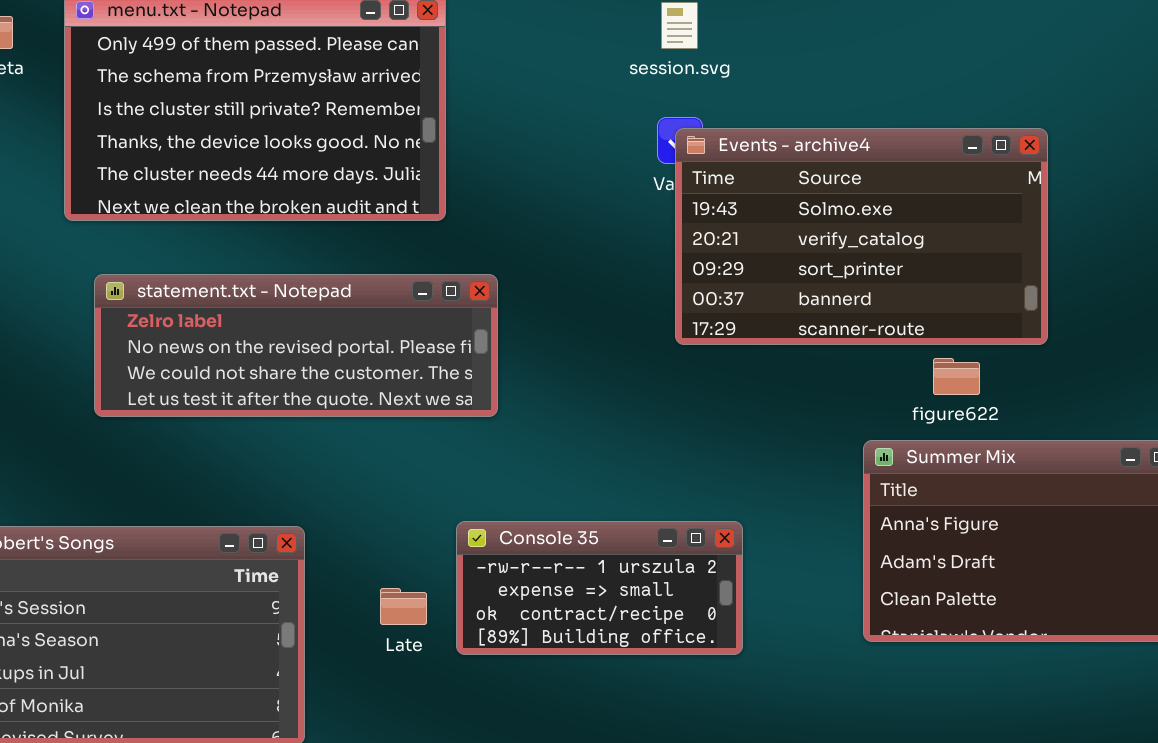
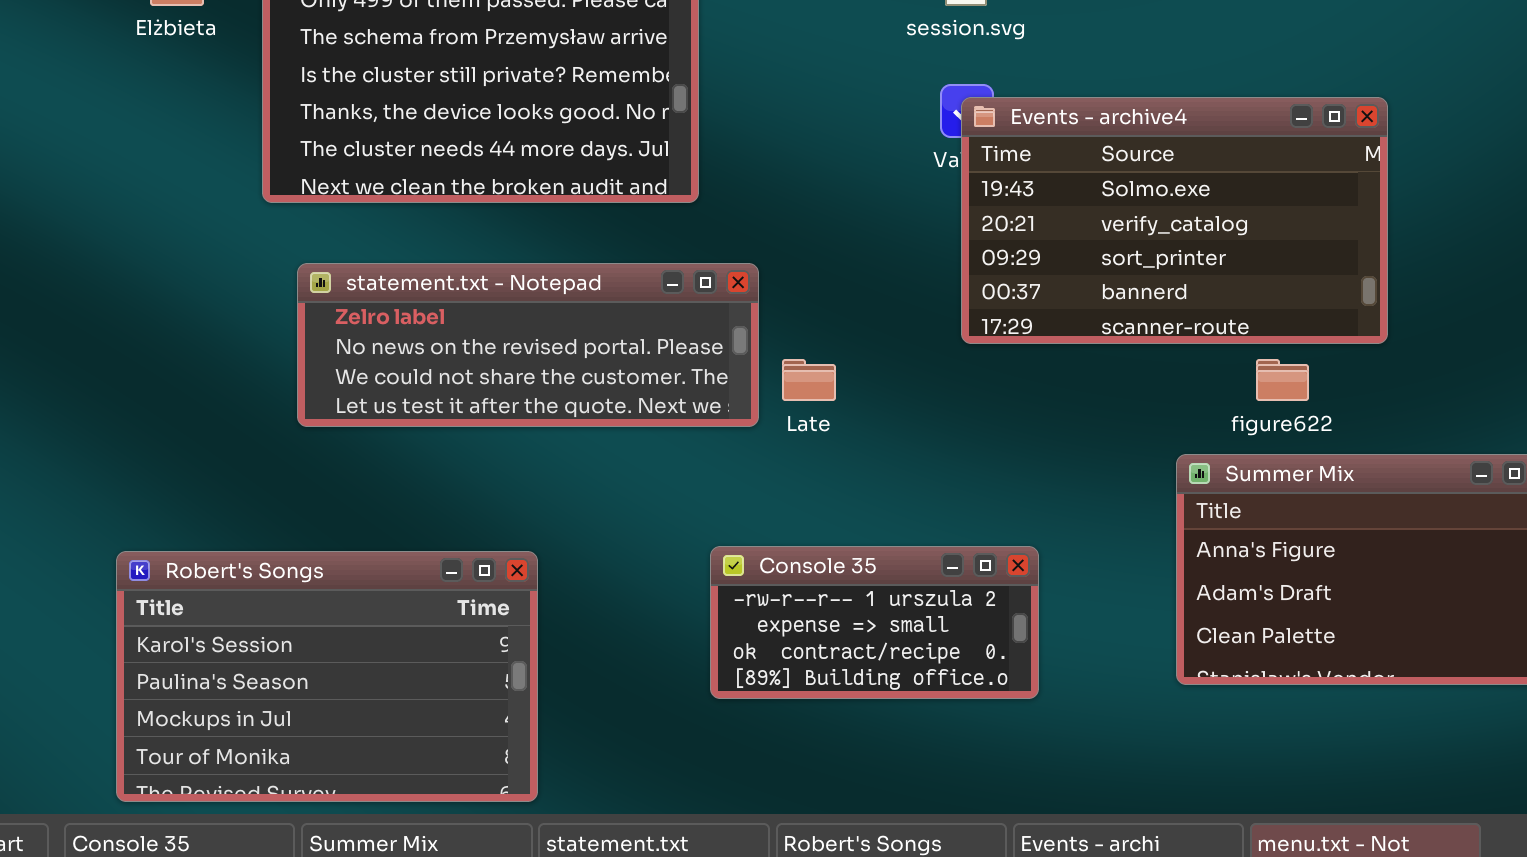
Late: [380,588,427,625] -> [782,359,836,401], moved

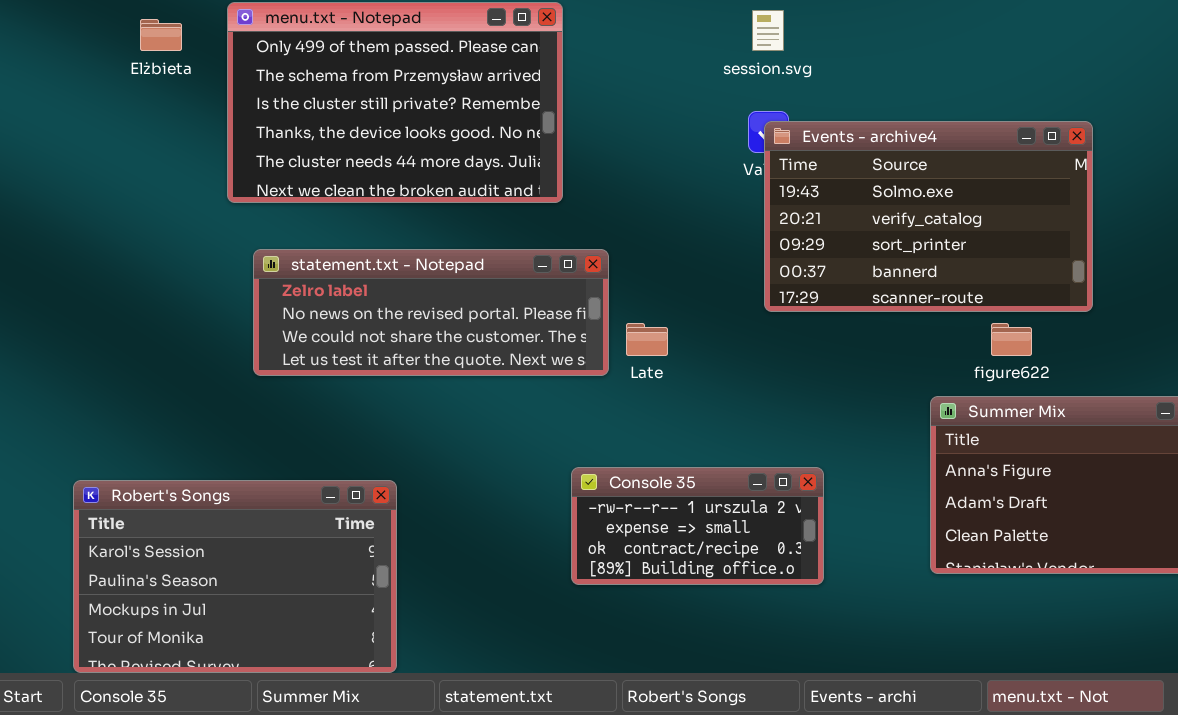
Robert's Songs: [116,551,538,802] -> [73,480,397,673], moved

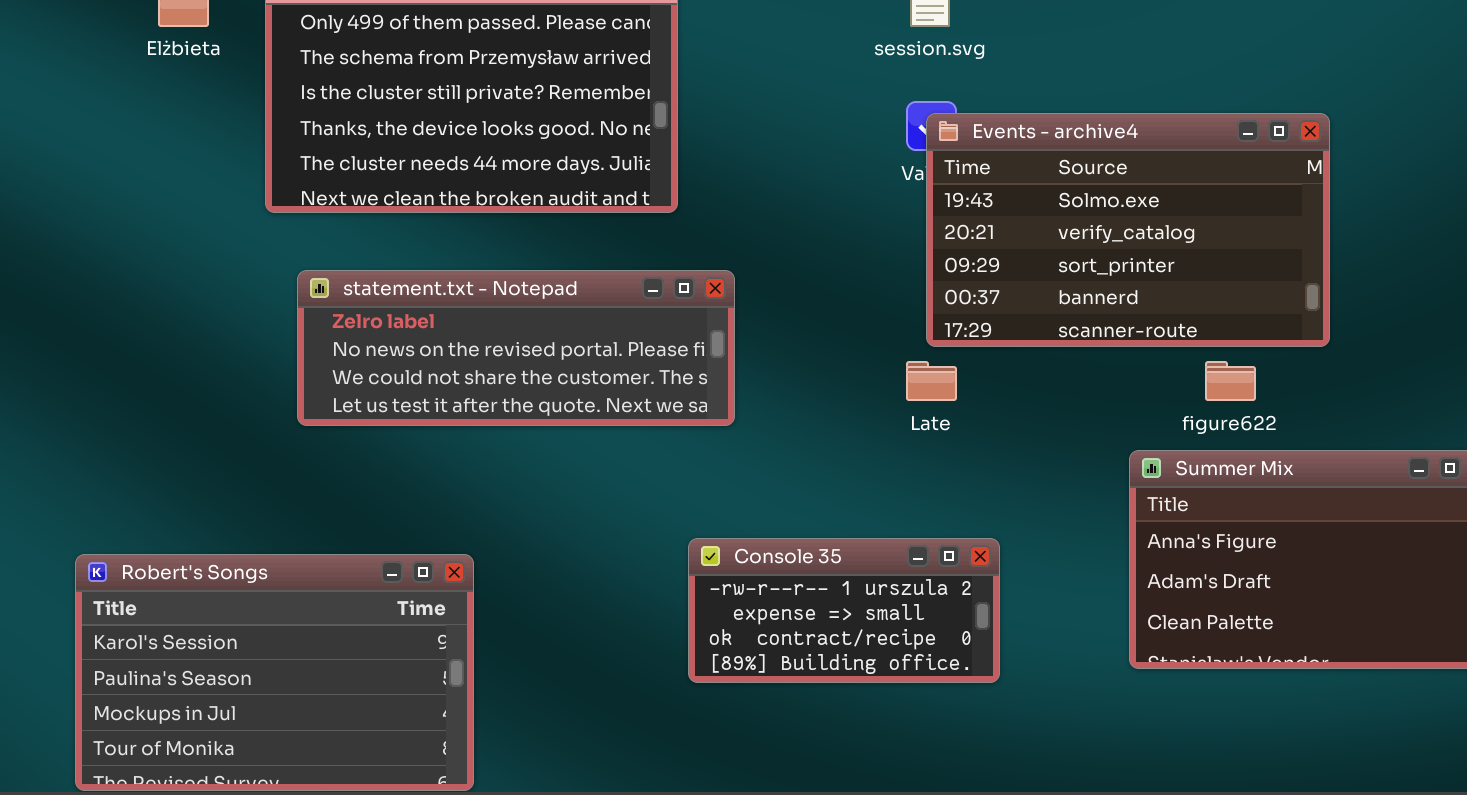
Late: [626,323,668,356] -> [906,361,957,401], moved

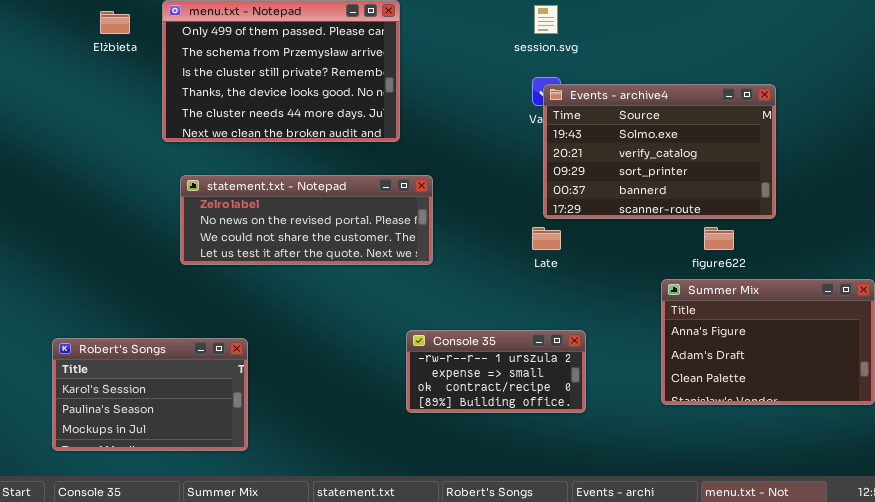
Robert's Songs: [75,554,474,791] -> [52,338,248,451], resized

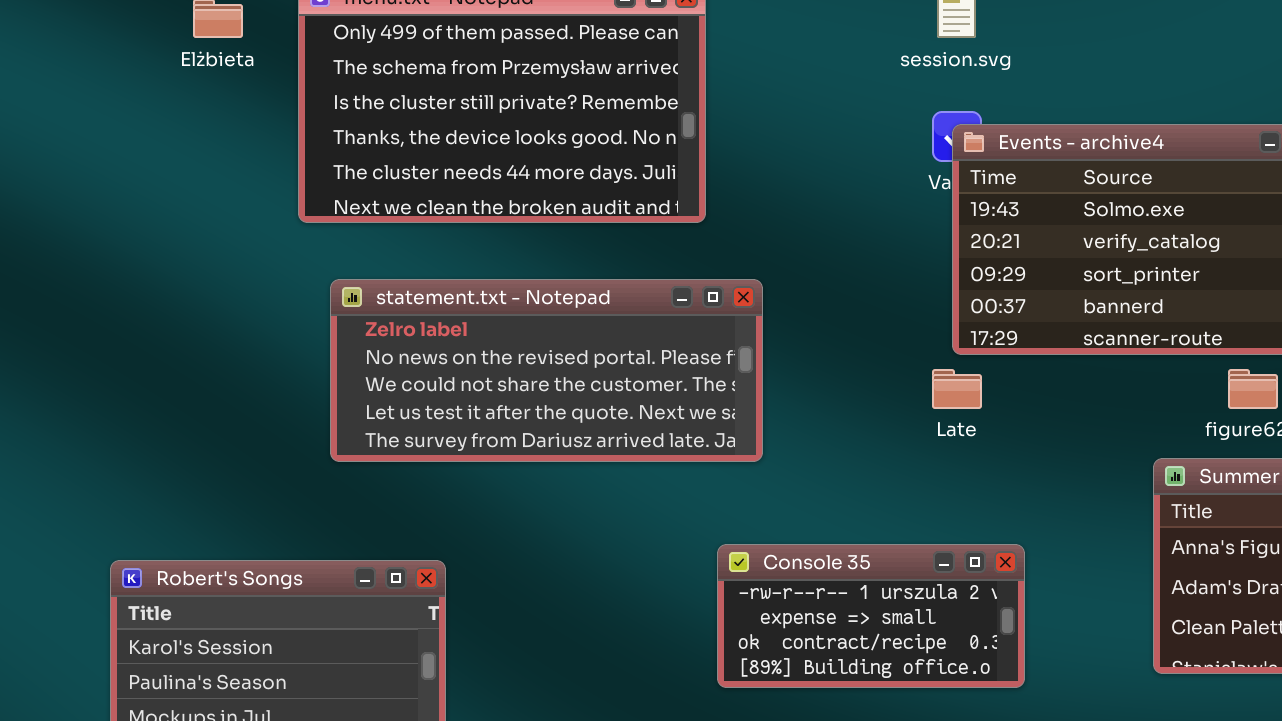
statement.txt - Notepad: [180,175,433,265] -> [330,279,763,462], resized

